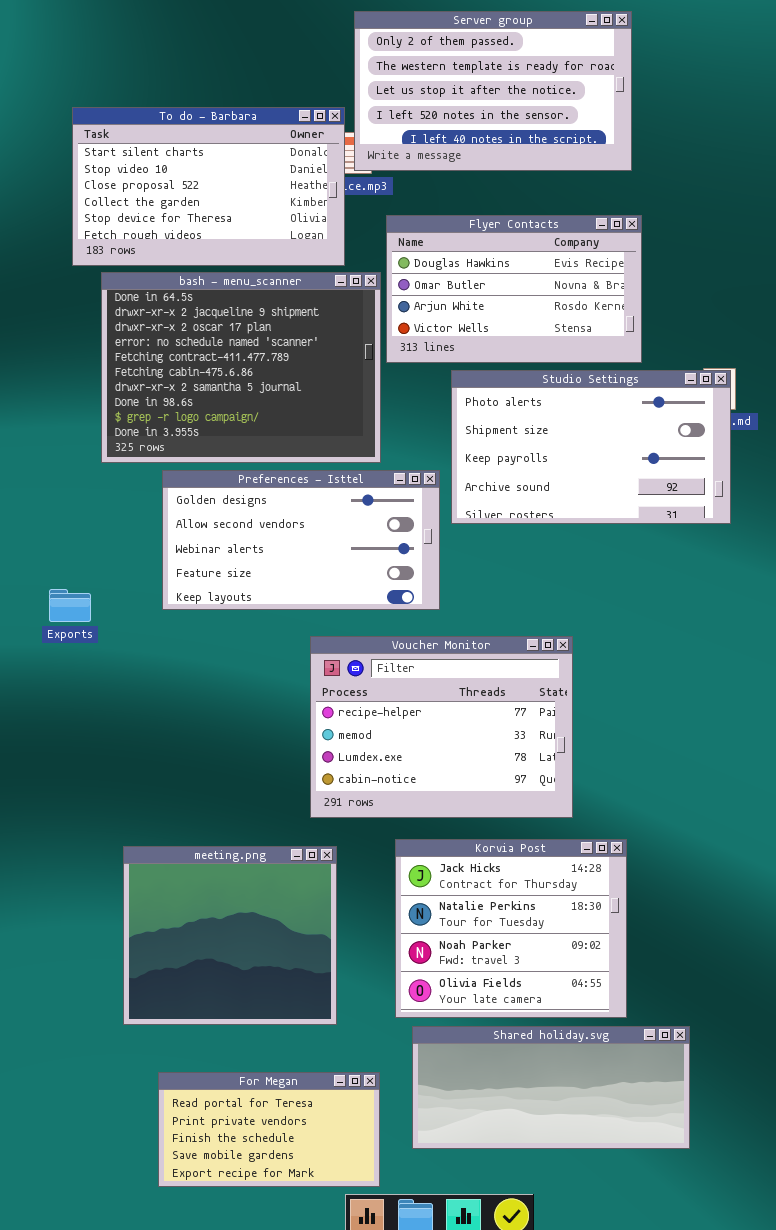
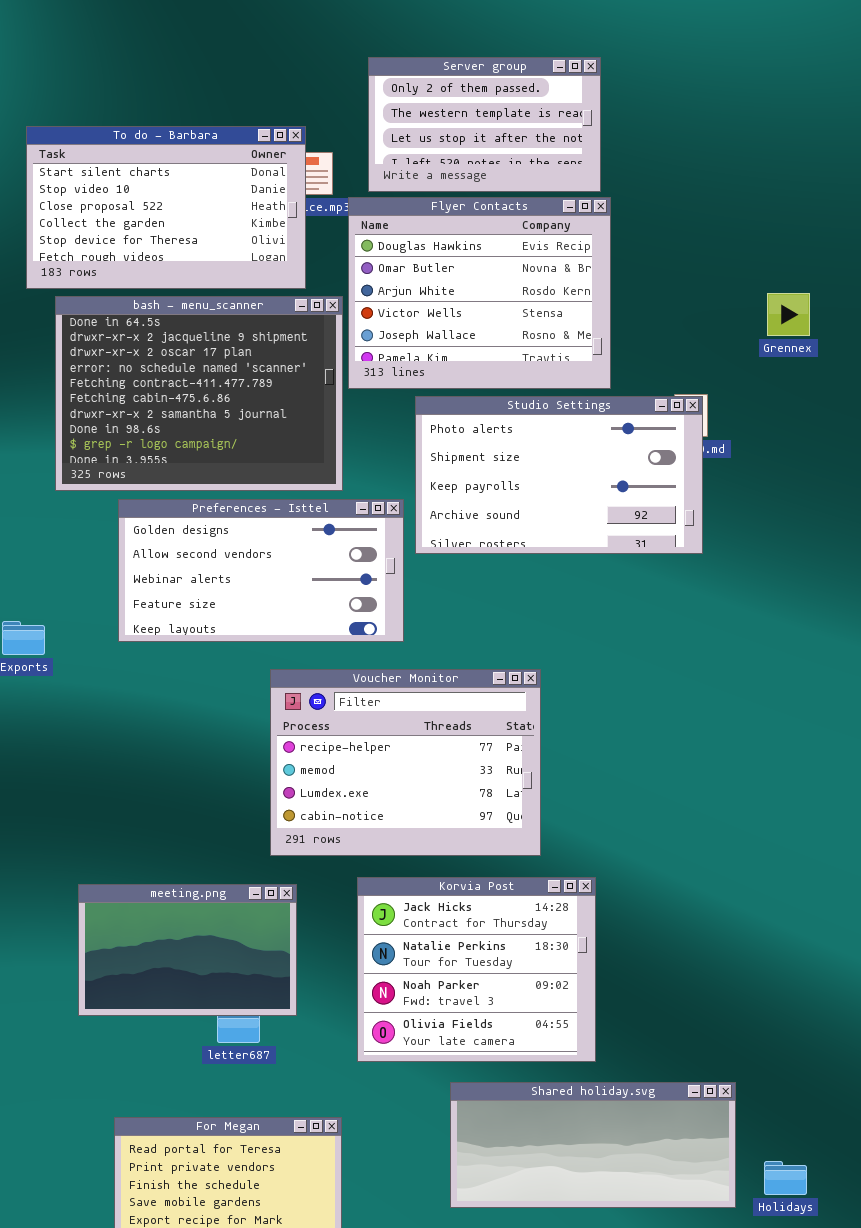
Server group: [354,11,632,171] -> [368,57,601,192], resized
Flyer Contacts: [386,215,642,363] -> [348,197,611,389], resized
meeting.png: [123,846,337,1025] -> [78,884,297,1016], resized
Shared holiday.svg: [412,1026,690,1149] -> [450,1082,736,1208], moved

